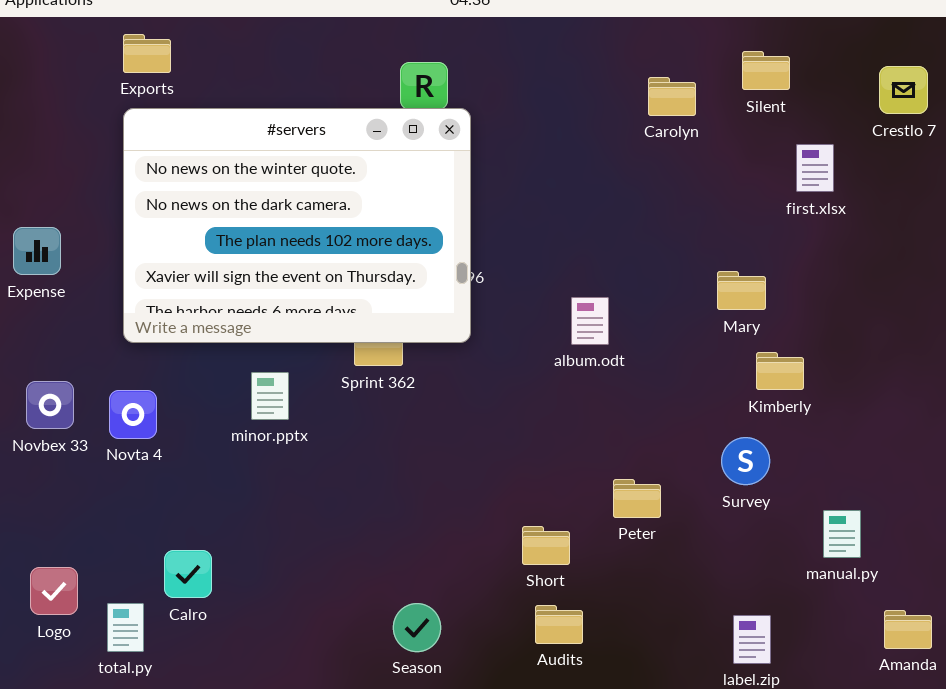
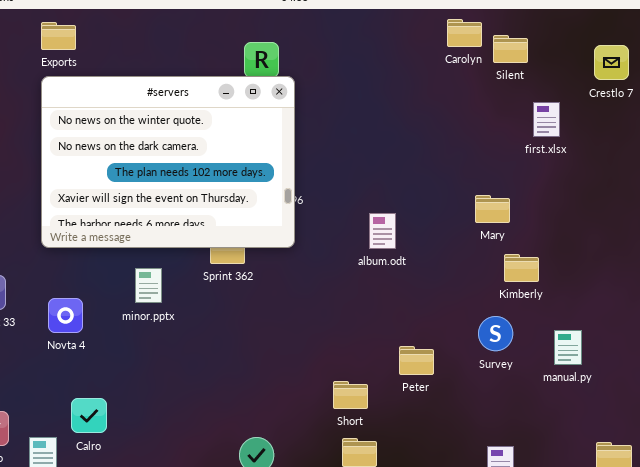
Carolyn: [648,77,696,116] -> [447,19,482,47], moved
Novta 4: [109,390,157,439] -> [48,298,83,333], moved
manual.py: [823,510,861,558] -> [554,330,582,365], moved

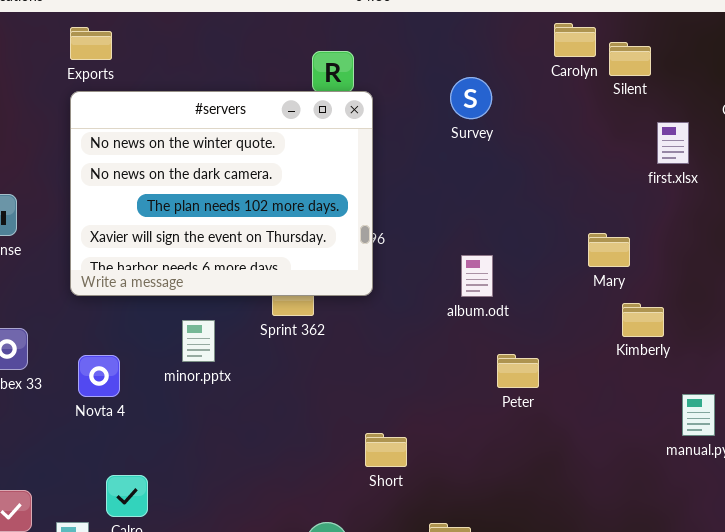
Survey: [478,316,513,351] -> [450,77,492,119], moved
Peter: [399,346,434,375] -> [497,354,539,388], moved
Short: [333,381,368,409] -> [365,433,407,467], moved

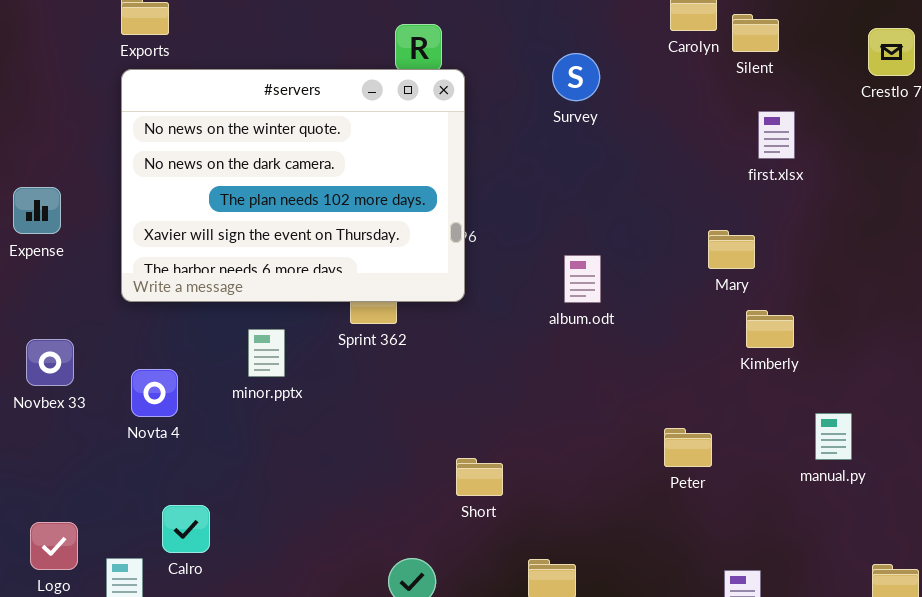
first.xlsx: [657,122,689,164] -> [758,111,795,159], moved
Peter: [497,354,539,388] -> [664,428,712,467], moved

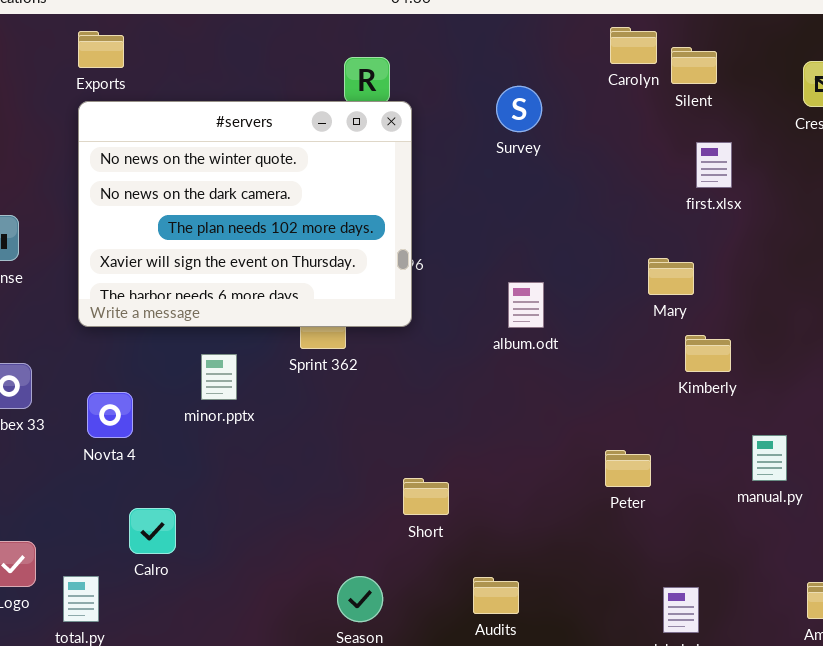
Calro: [162,505,210,553] -> [129,508,176,554], moved

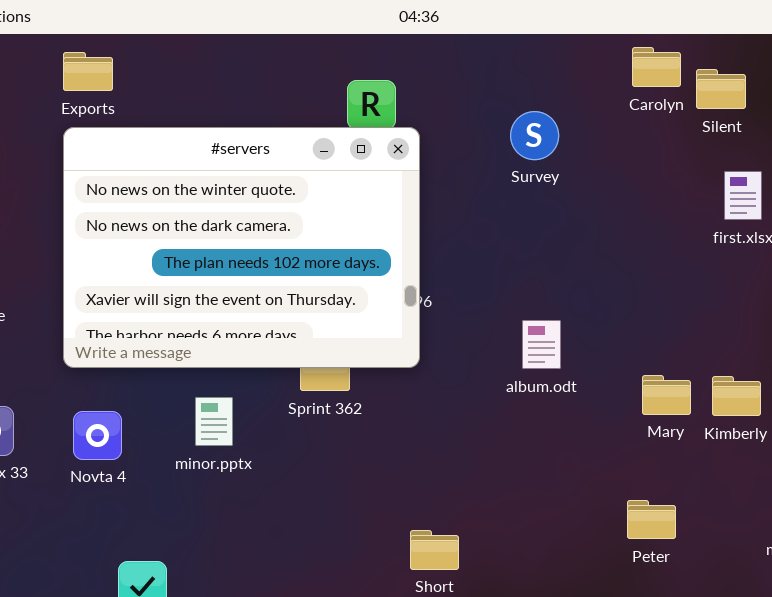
Mary: [648,258,694,295] -> [642,375,691,415], moved
Novta 4: [87,392,133,438] -> [73,411,122,460], moved

